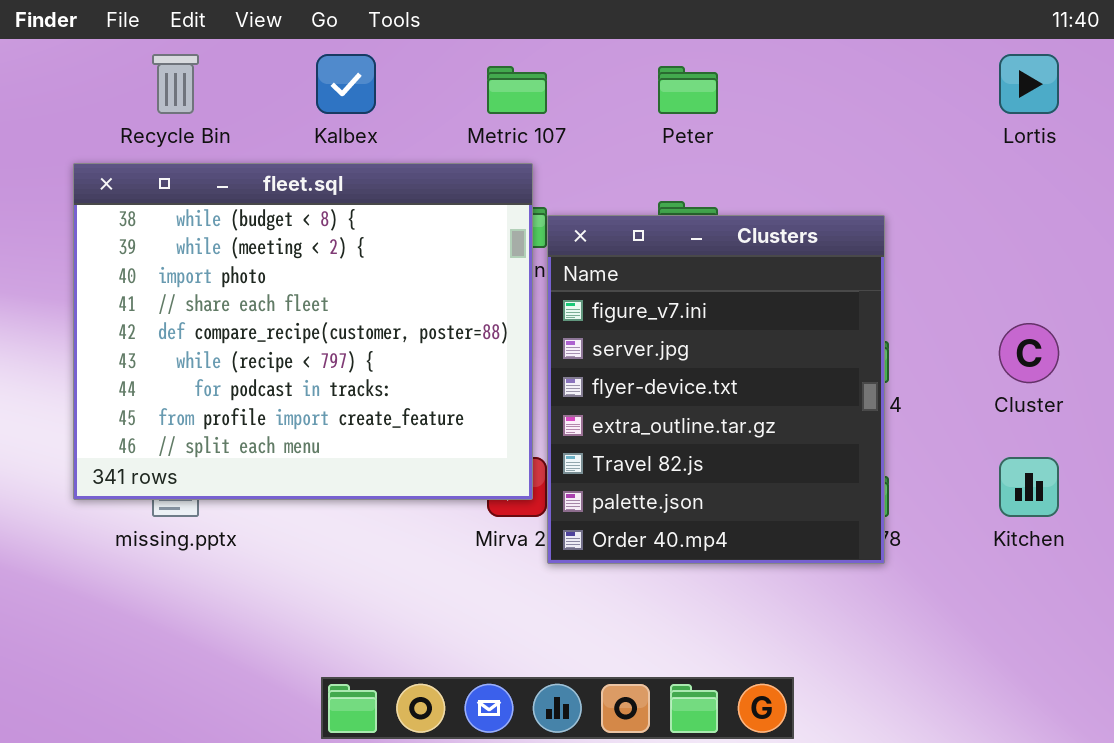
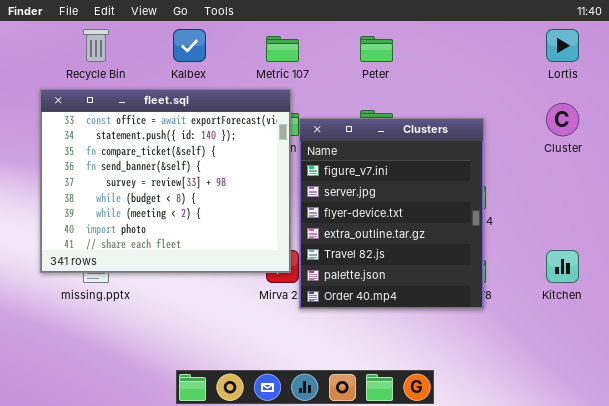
fleet.sql: [73,163,533,500] -> [40,89,291,273], scrolled up 5 rows
Cluster: [999,323,1059,383] -> [546,103,579,136], moved

